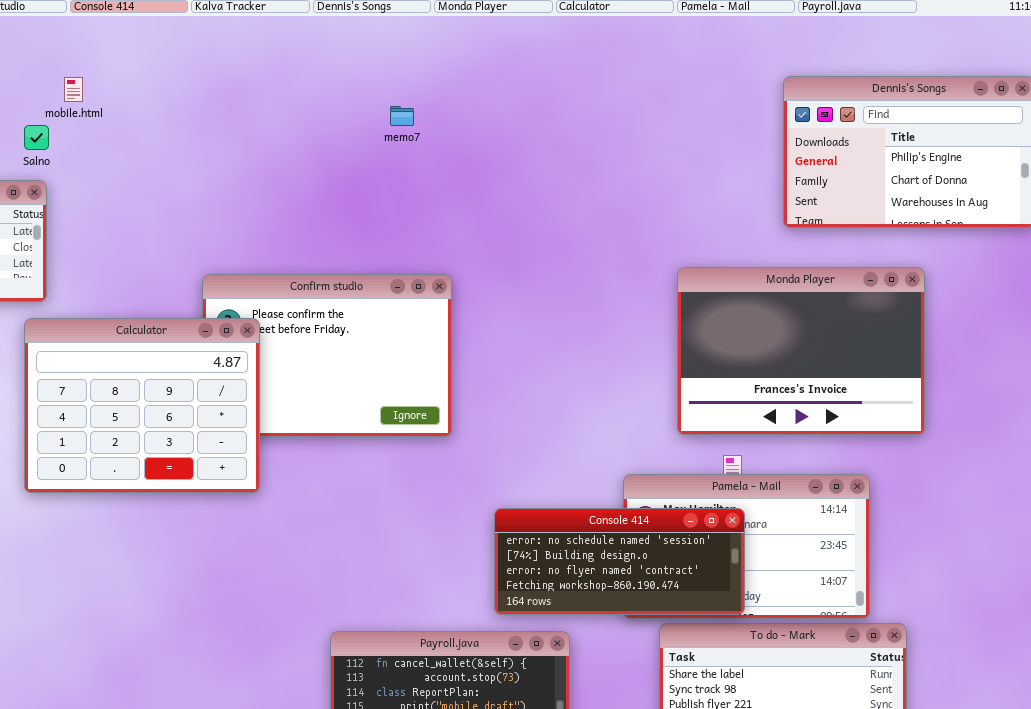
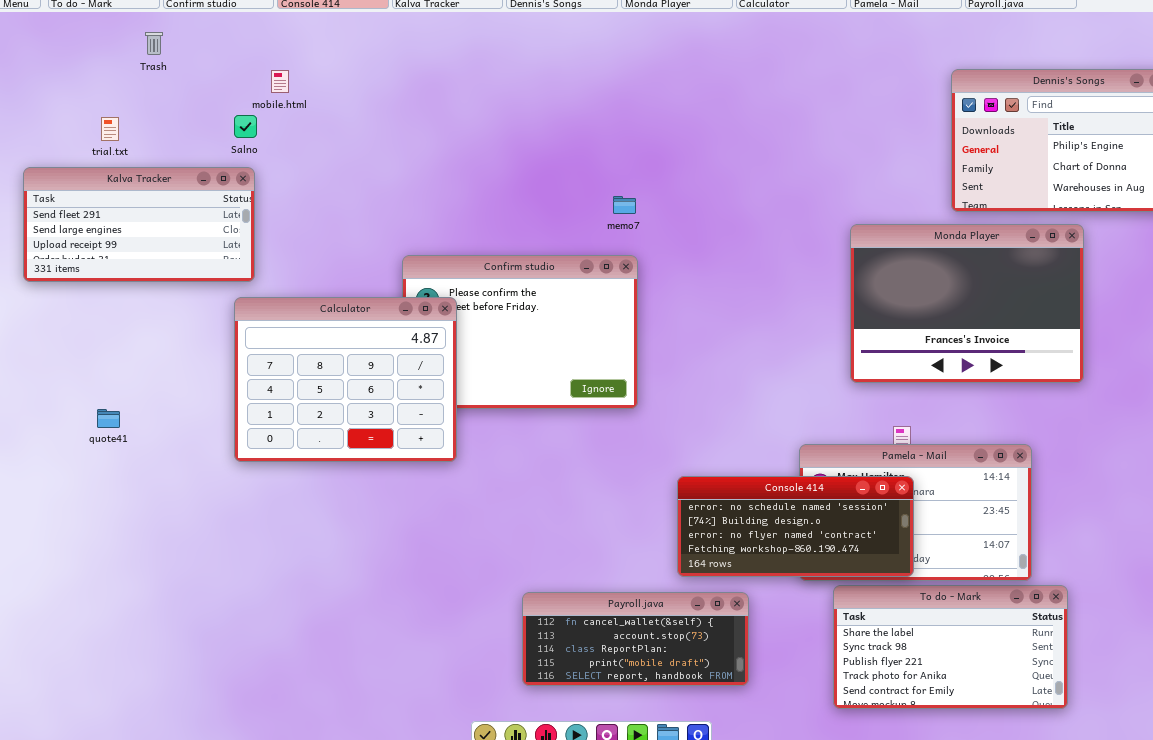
memo7: [390,106,414,126] -> [613,196,636,214], moved
Monda Player: [677,267,925,435] -> [850,224,1084,383], moved

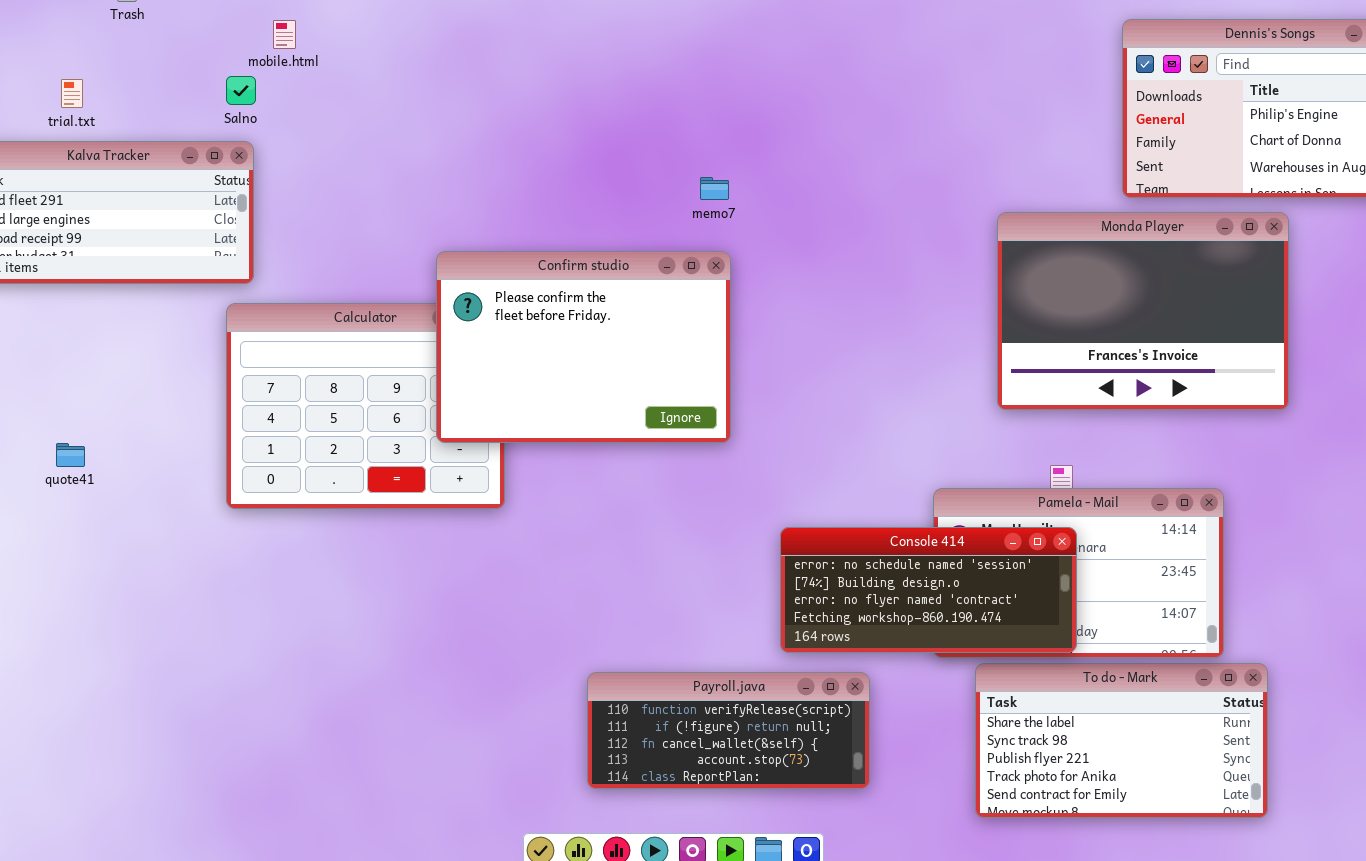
Confirm studio: [402,255,638,409] -> [436,251,731,443], raised
Payroll.java: [522,592,749,686] -> [587,672,870,789], scrolled up 2 rows

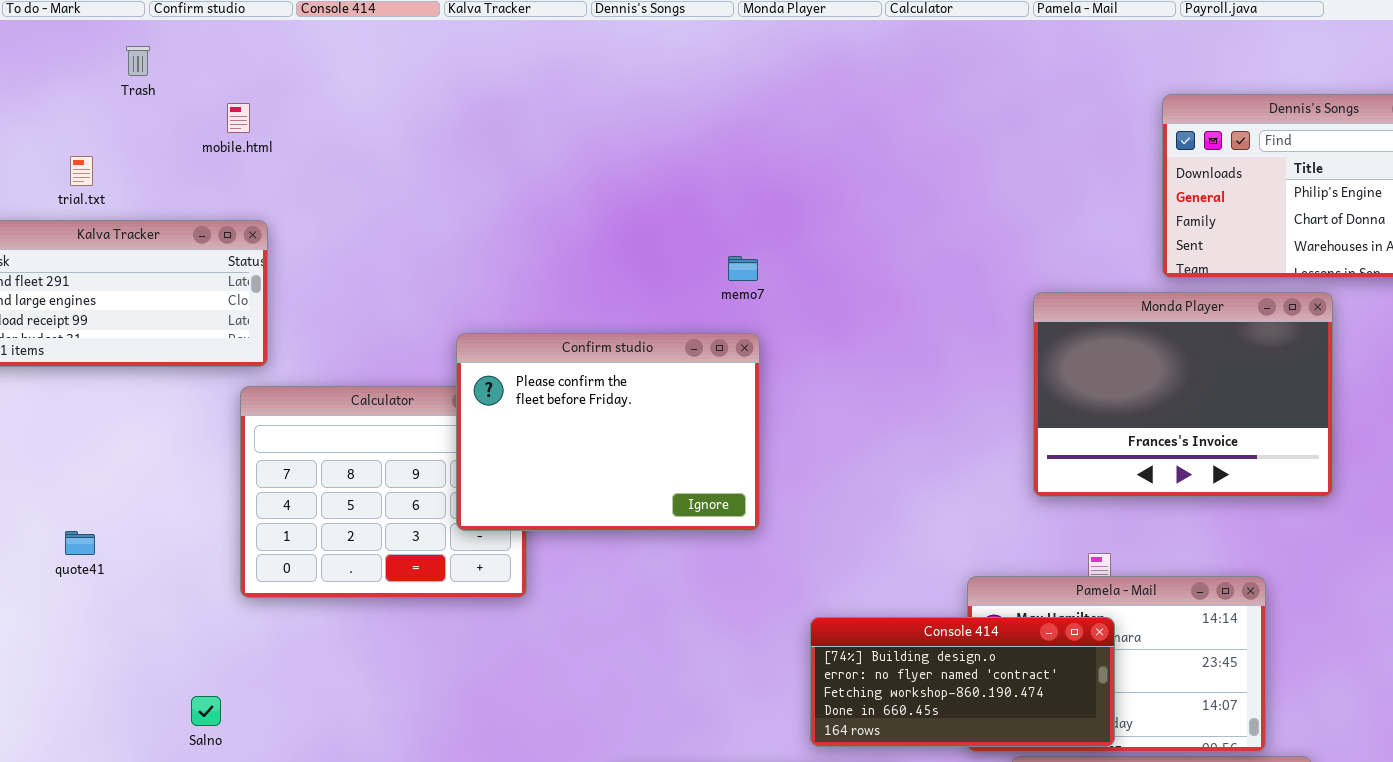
mobile.html: [273,20,296,49] -> [227,103,250,133], moved
Salno: [226,76,256,105] -> [191,696,221,726], moved
Console 414: [780,527,1077,653] -> [810,617,1115,747], scrolled down 1 row

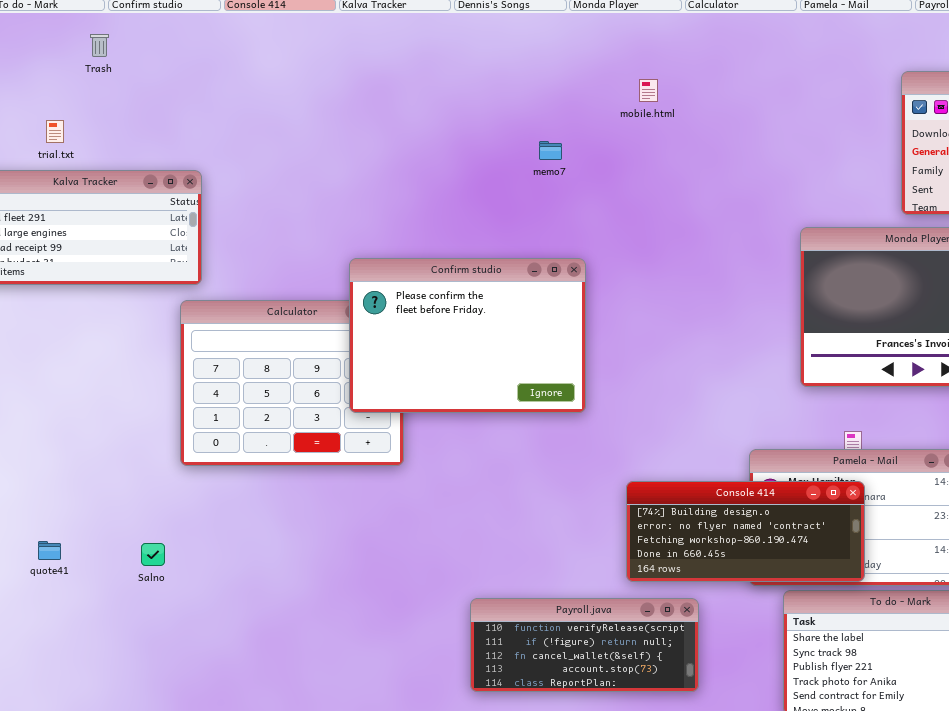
mobile.html: [227,103,250,133] -> [639,79,658,102], moved
memo7: [728,256,758,281] -> [539,141,562,160], moved
quote41: [65,531,95,555] -> [38,541,61,560], moved

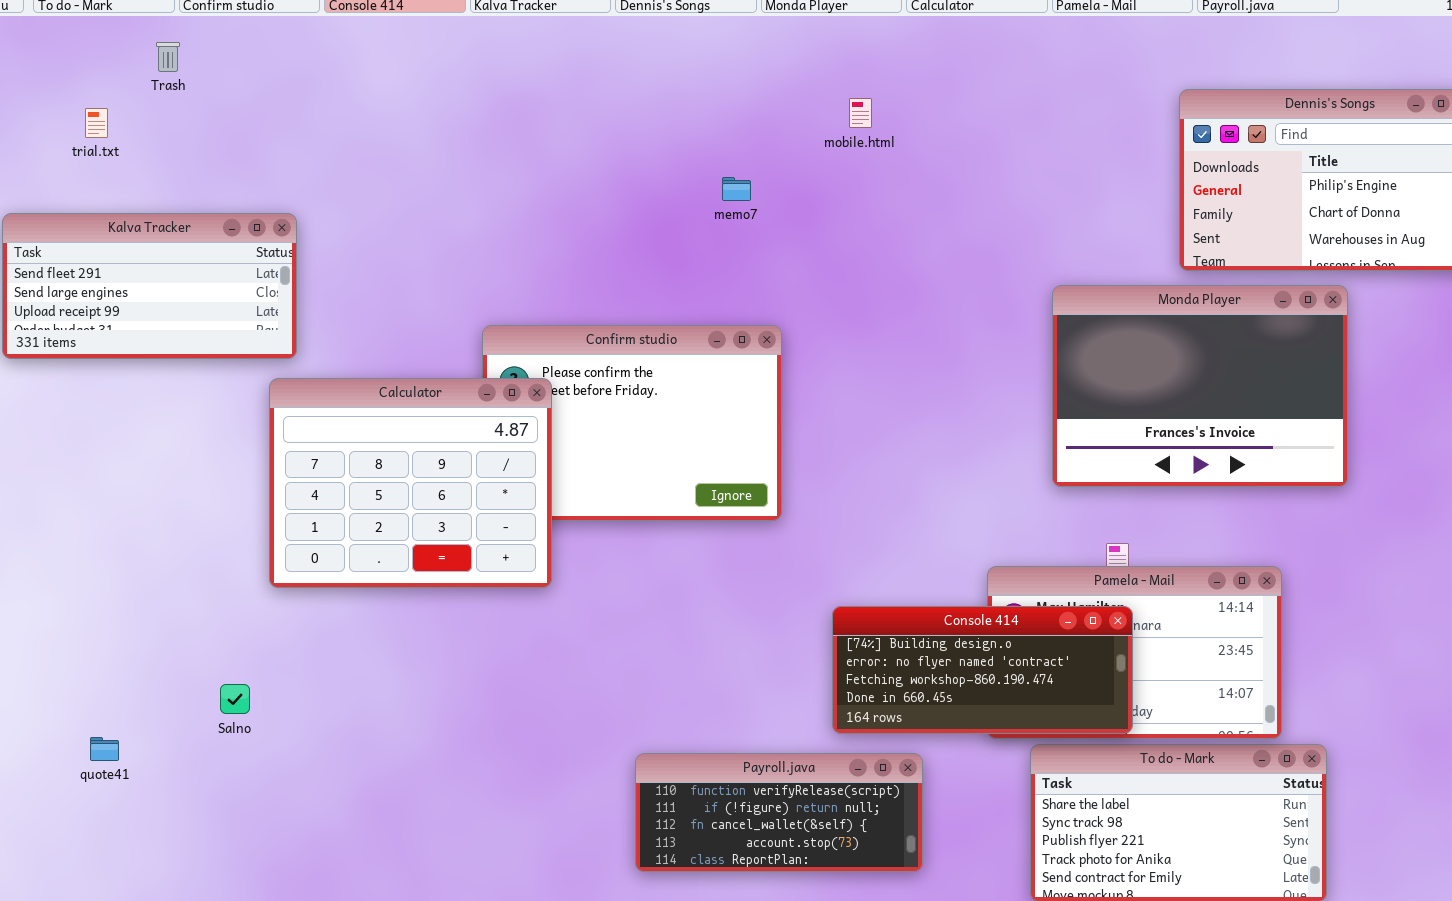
trial.txt: [46,120,64,143] -> [85,108,108,138], moved
Calculator: [180,300,404,466] -> [269,378,552,588], raised
quote41: [38,541,61,560] -> [90,737,119,761], moved

